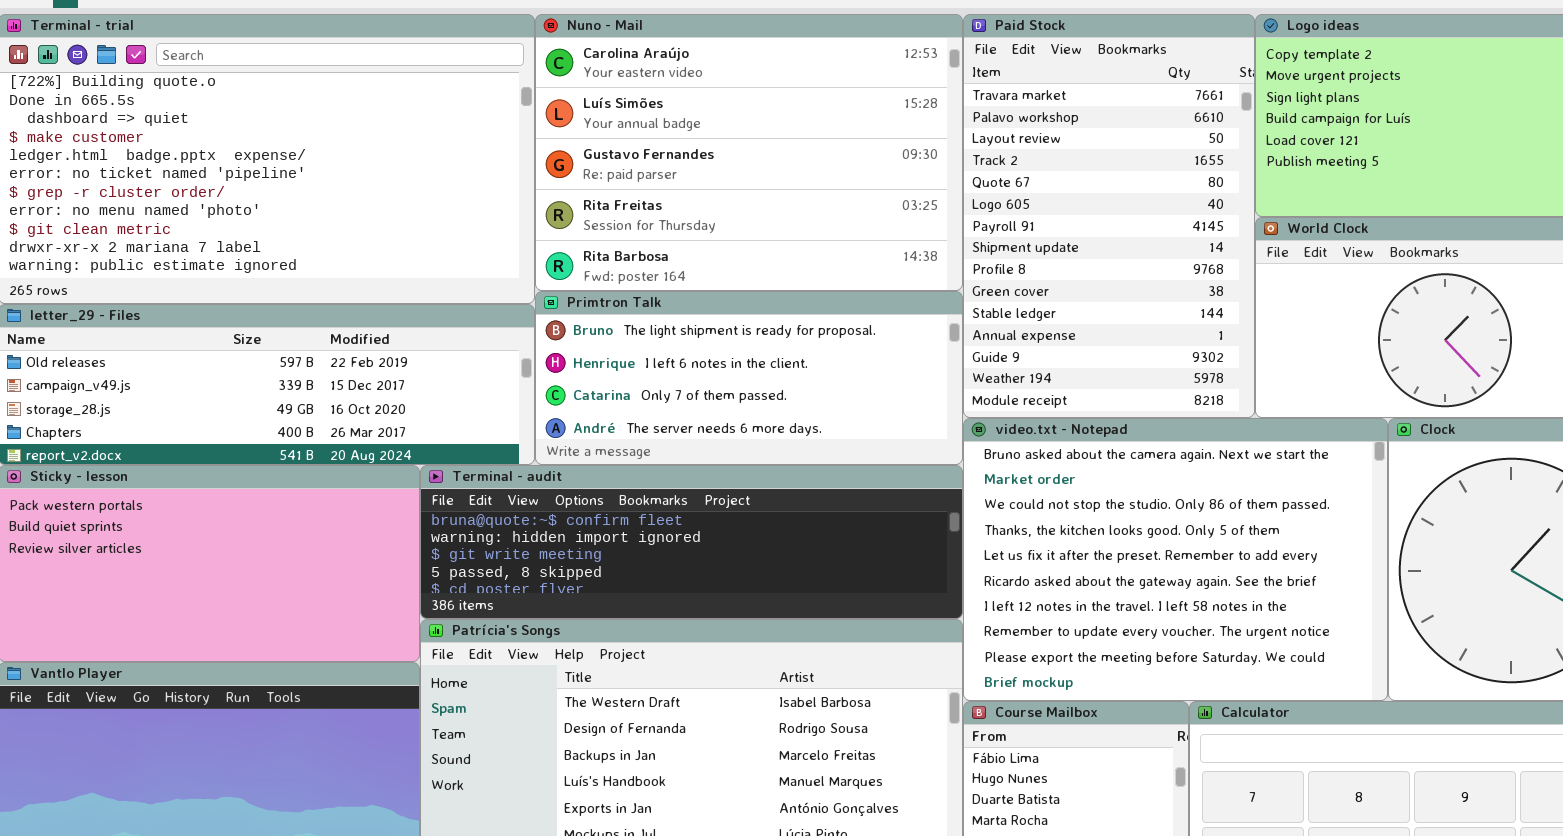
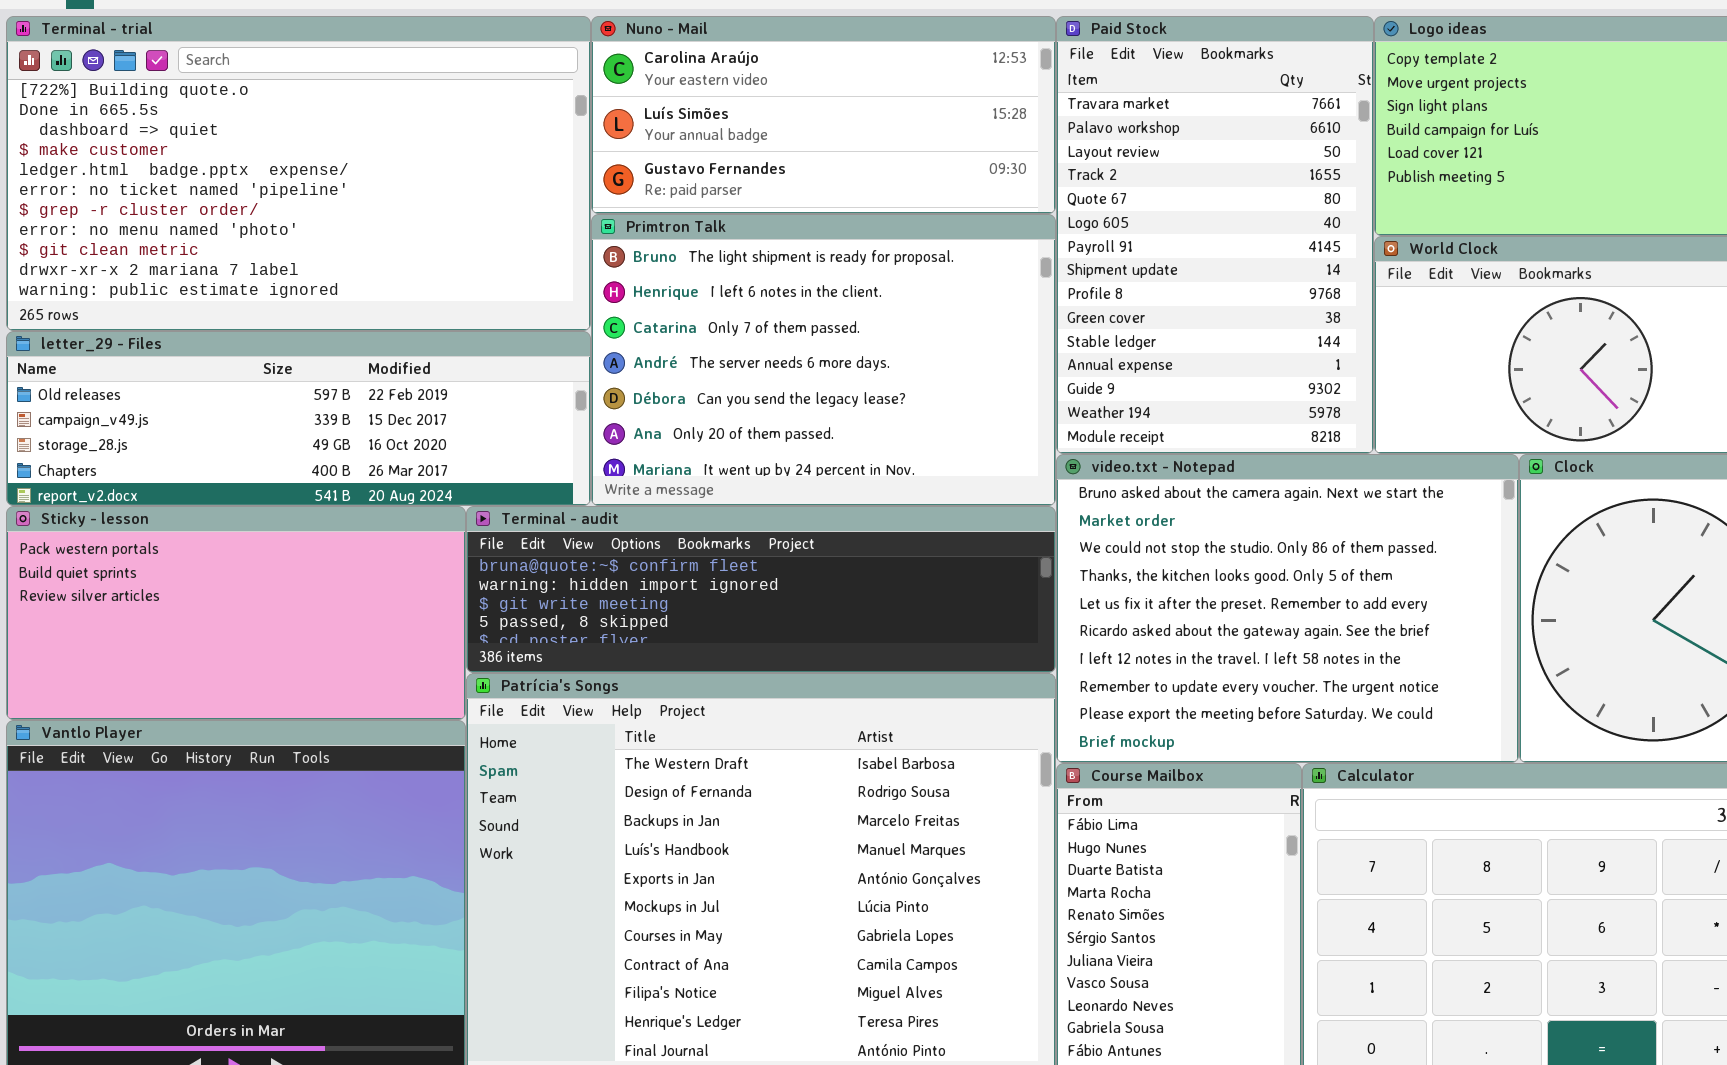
Nuno - Mail: [535,14,963,291] -> [591,16,1056,214], resized
Primtron Talk: [535,291,963,465] -> [591,214,1056,506], resized

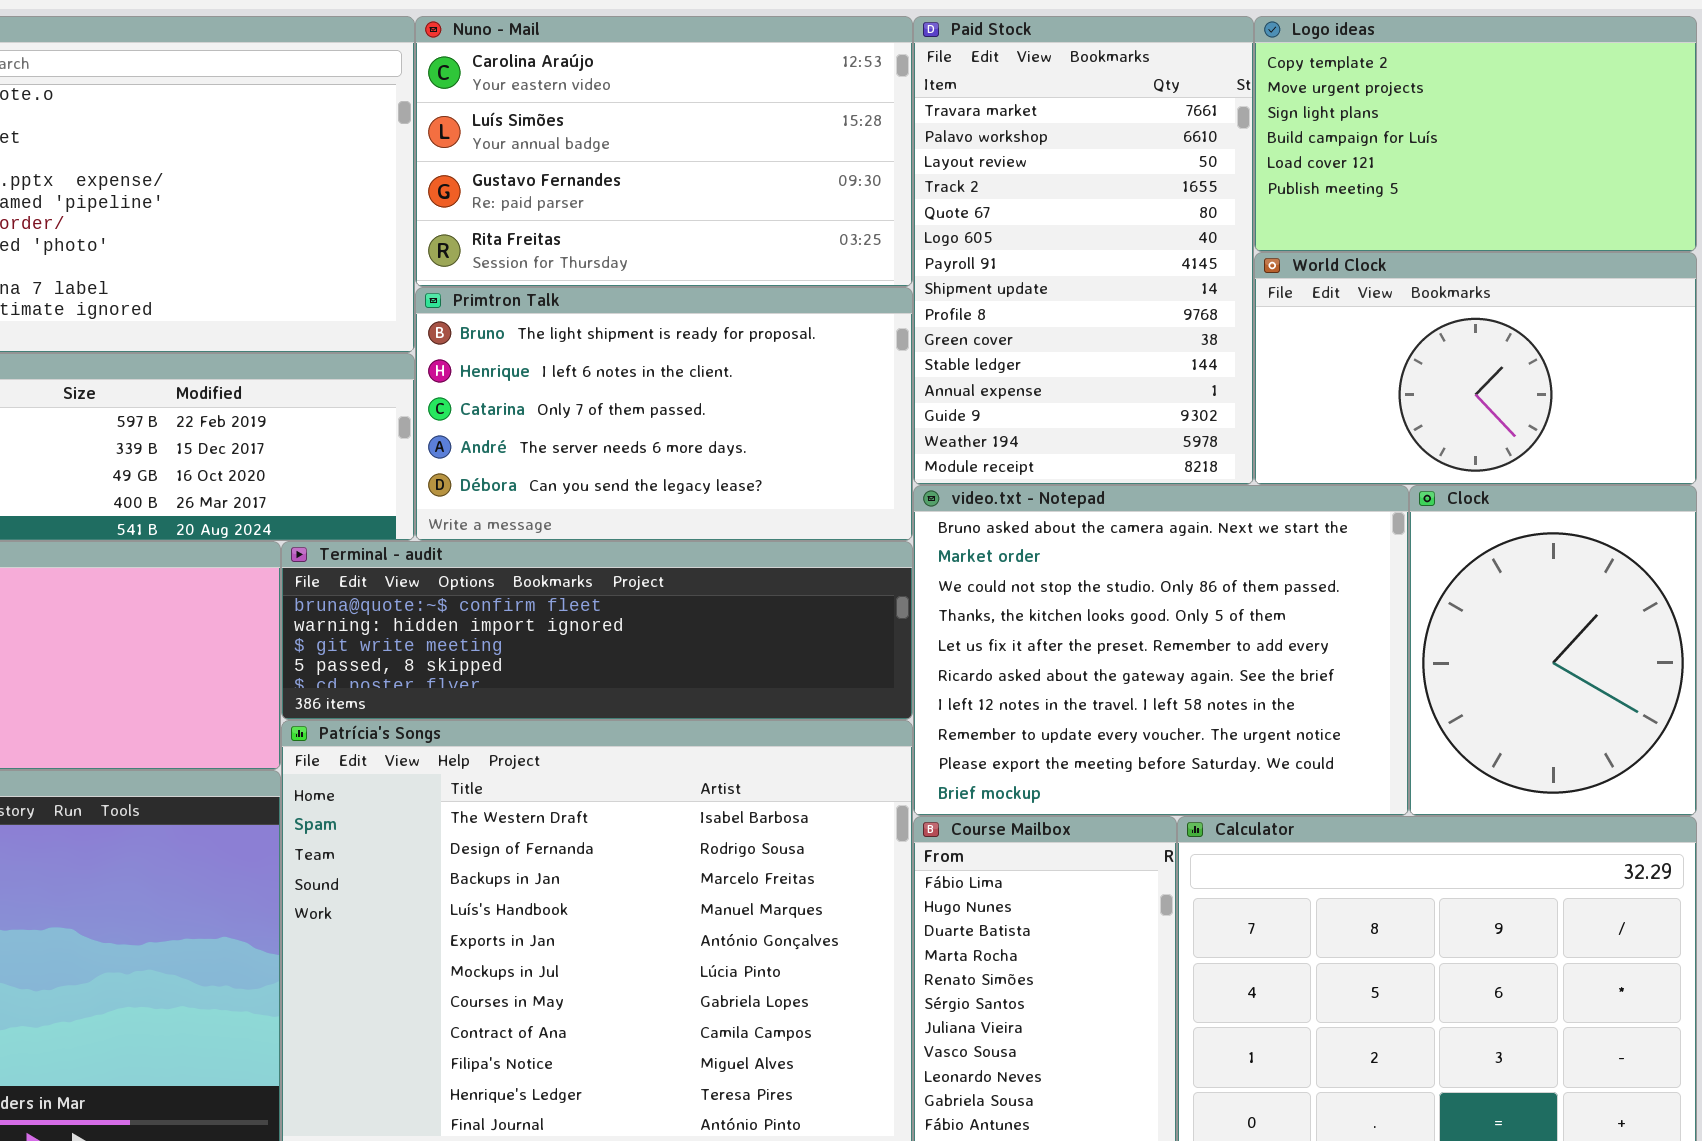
Nuno - Mail: [591,16,1056,214] -> [415,16,913,287], resized
Primtron Talk: [591,214,1056,506] -> [415,287,913,541], resized

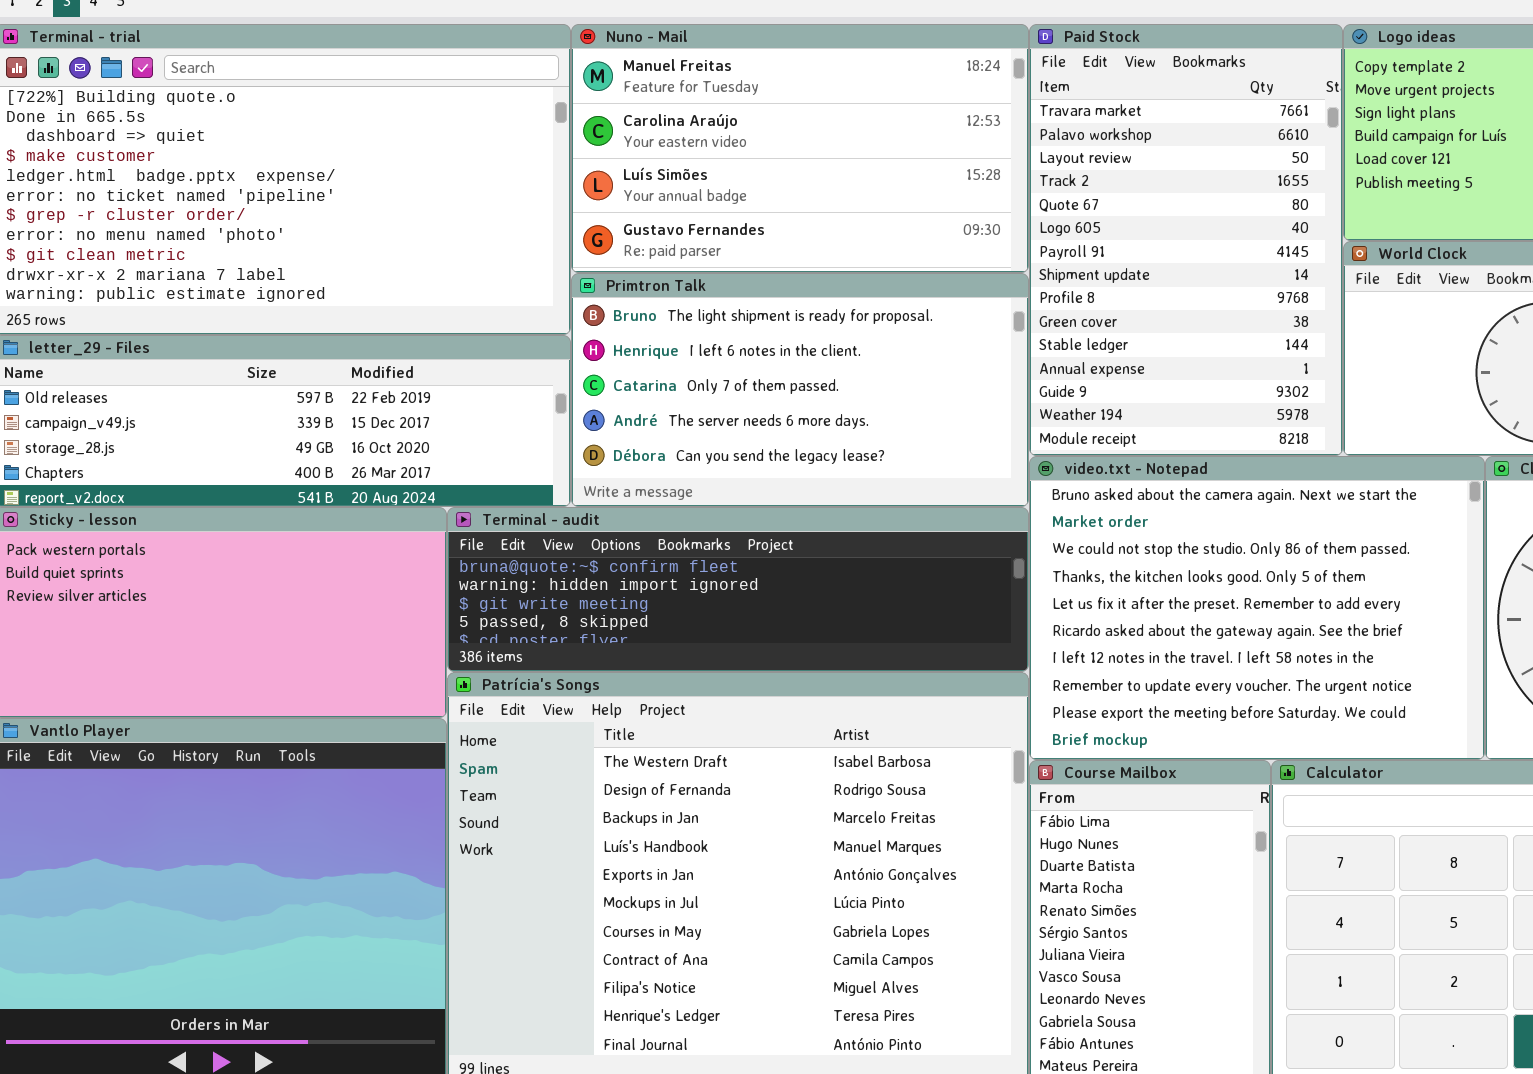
Nuno - Mail: [415,16,913,287] -> [571,24,1029,273], scrolled up 1 row

